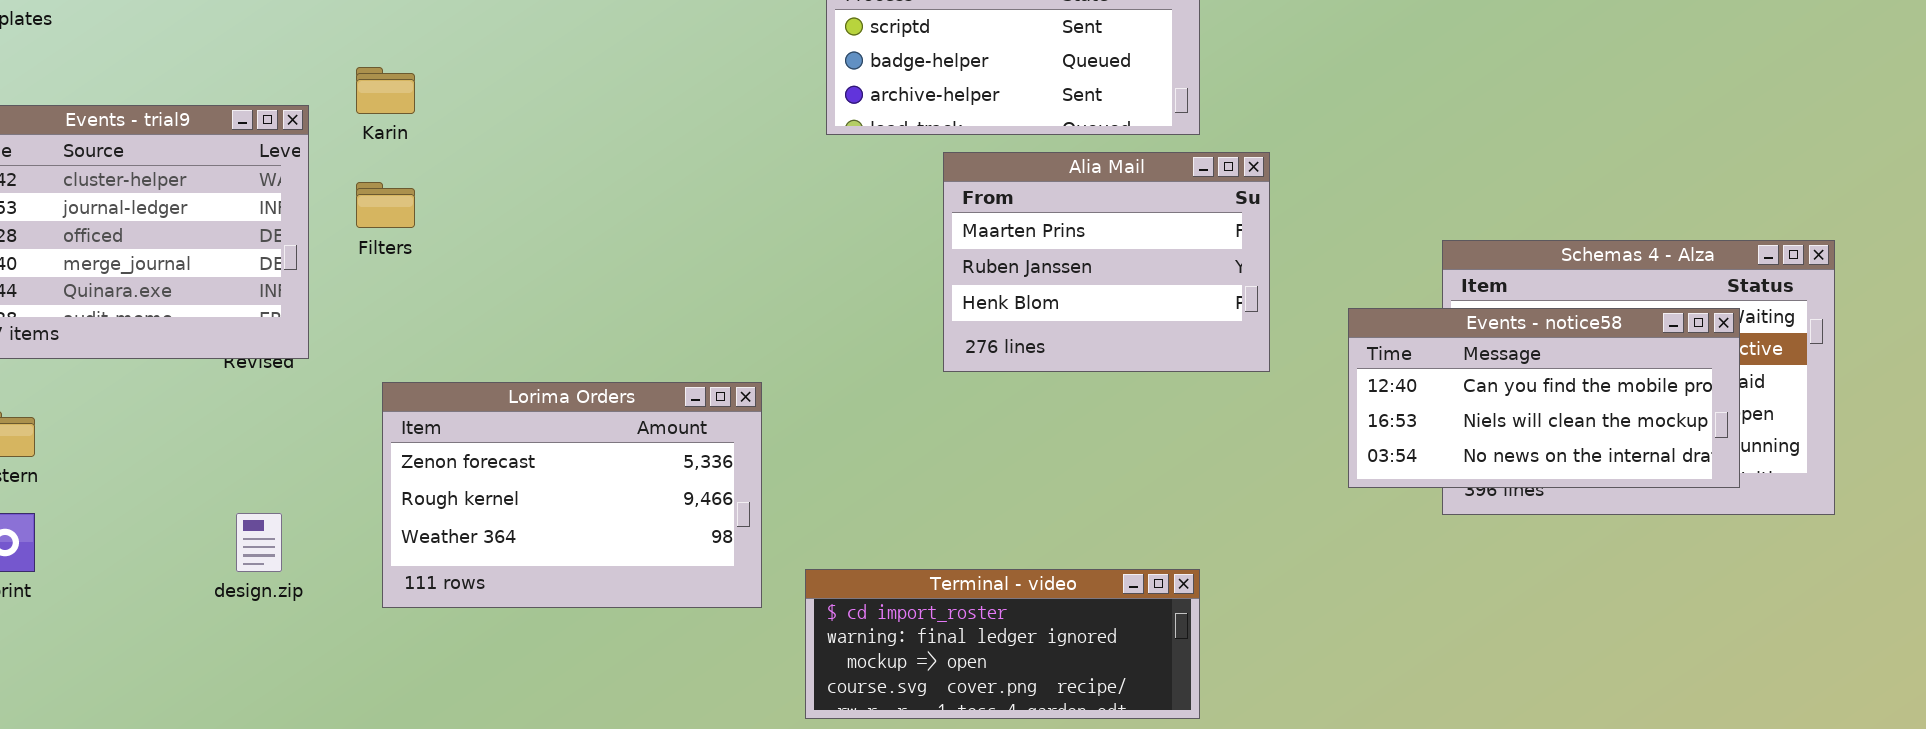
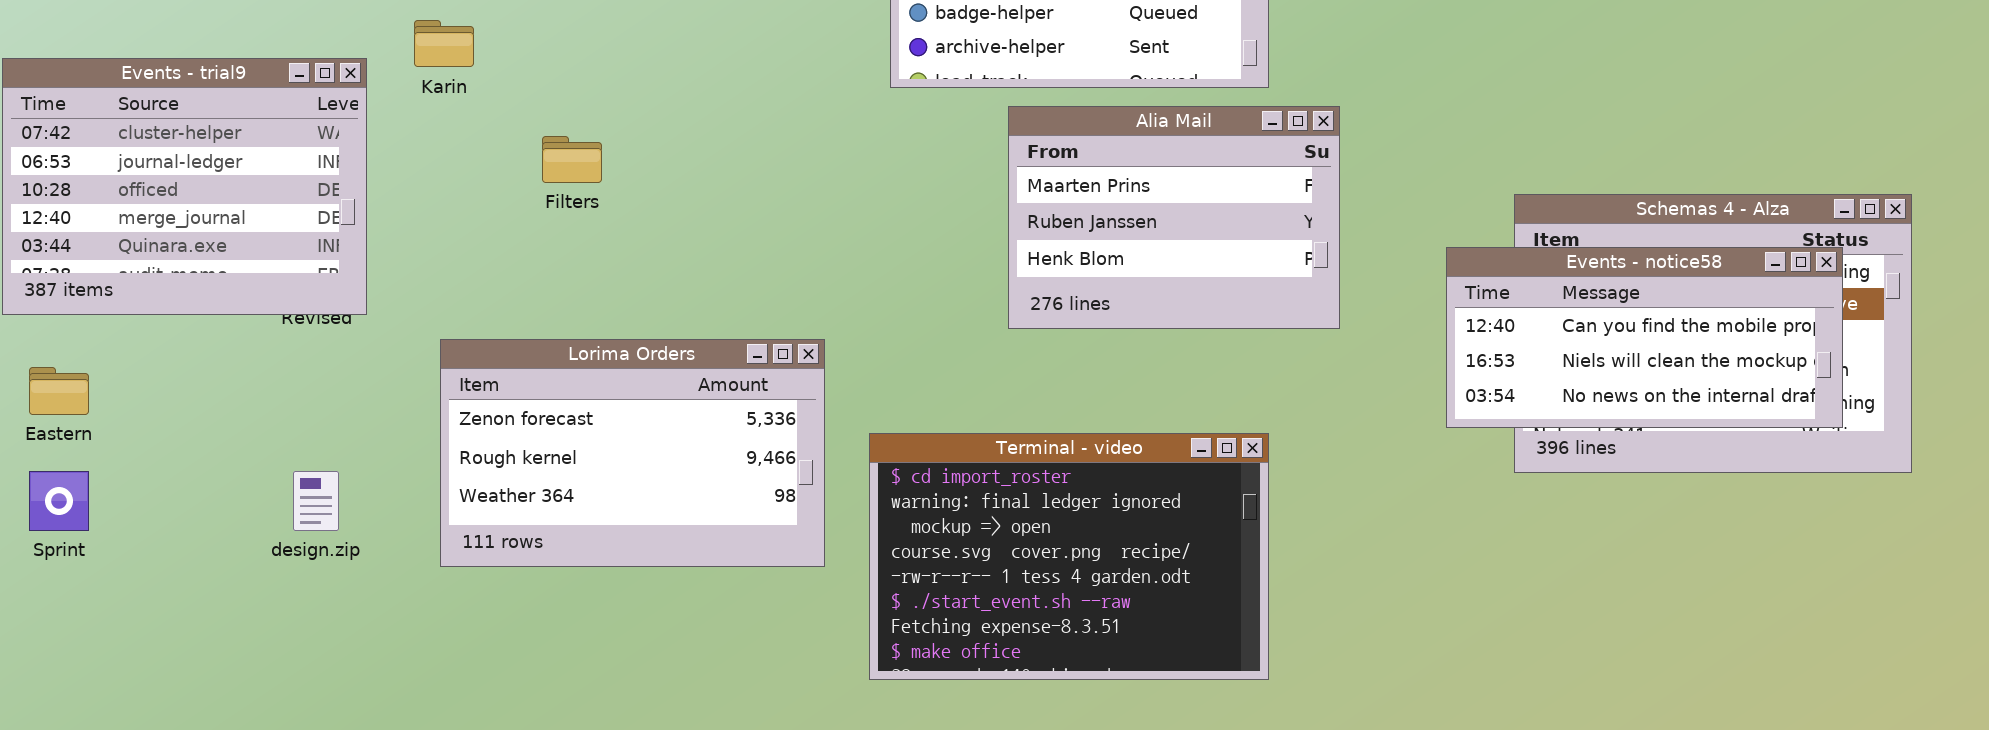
Filters: [356,182,415,228] -> [542,136,602,183], moved
Events - notice58: [1348,308,1740,488] -> [1446,247,1843,428], moved
Terminal - video: [805,569,1200,719] -> [869,433,1269,680], resized

